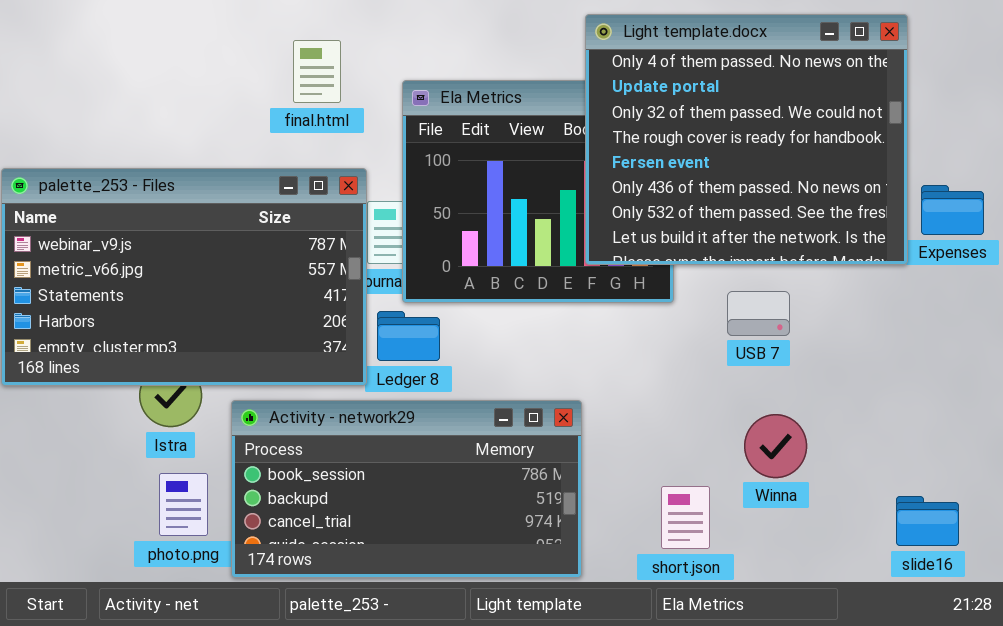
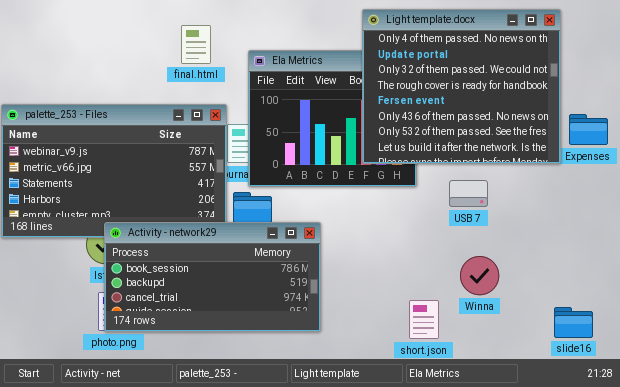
Activity - network29: [231,400,582,578] -> [104,222,321,332], moved

